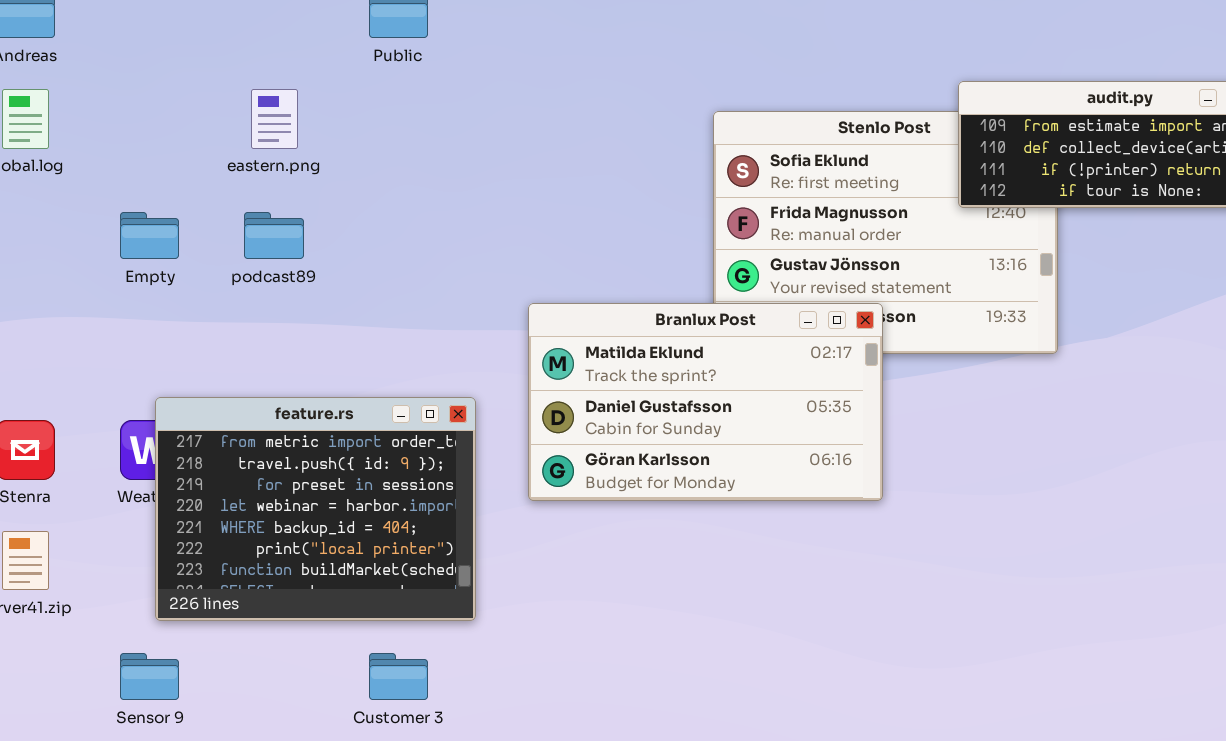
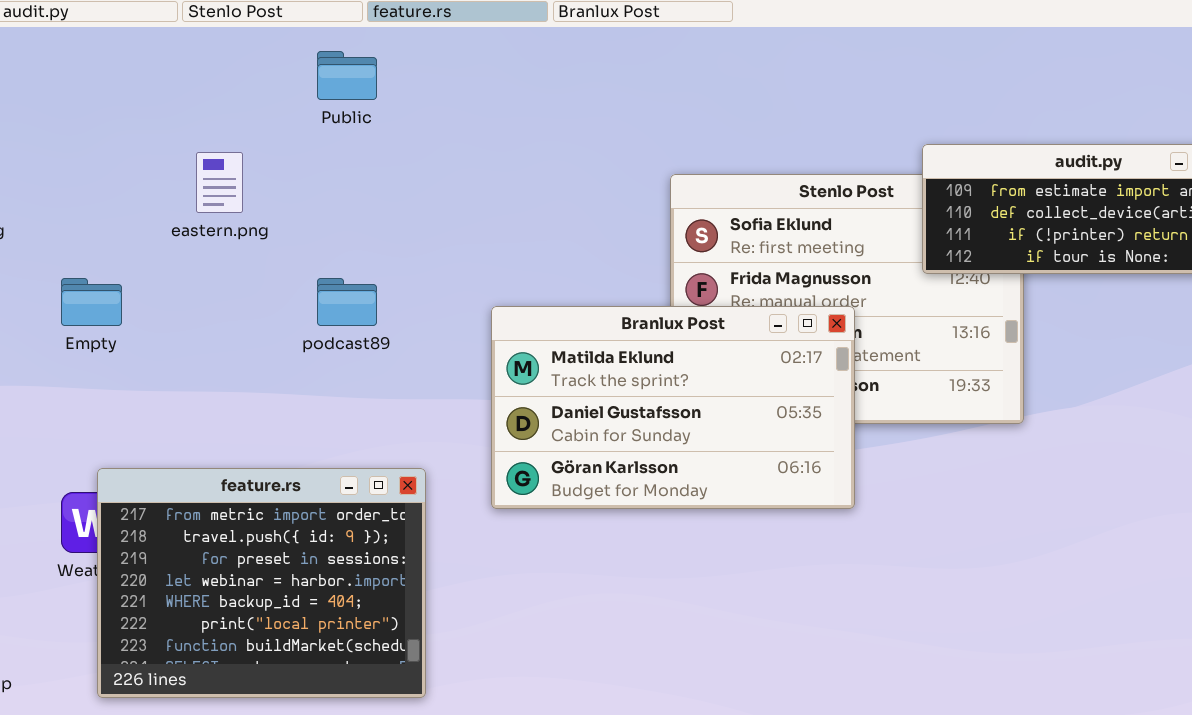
podcast89: [244,212,304,259] -> [317,278,377,326], moved
Branlux Post: [528,303,883,501] -> [491,306,855,509], moved

